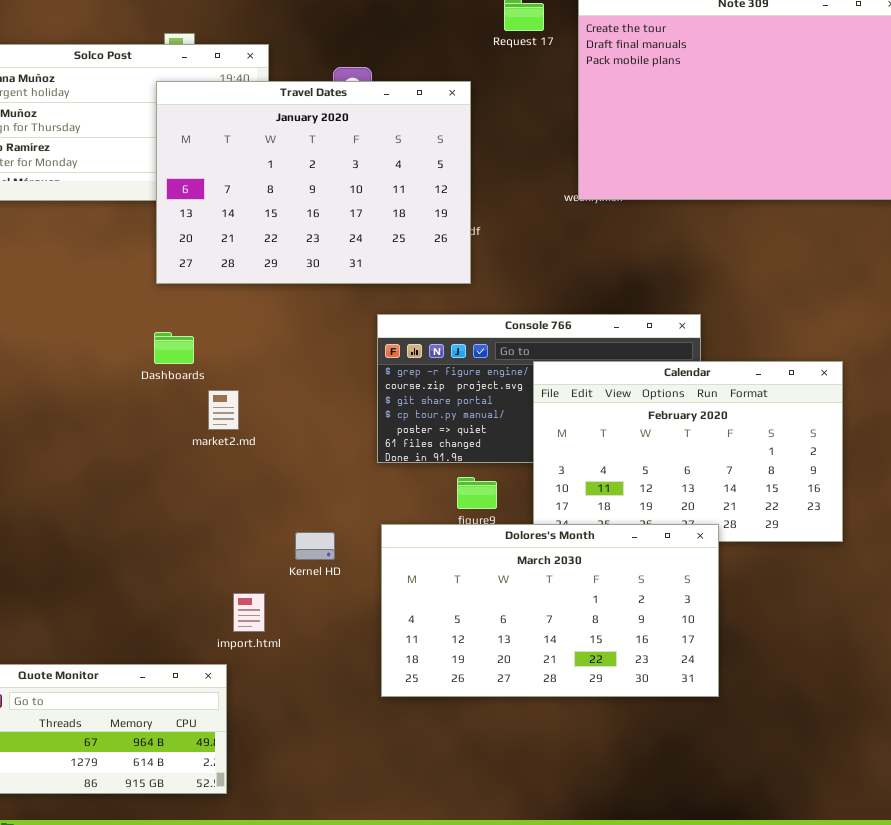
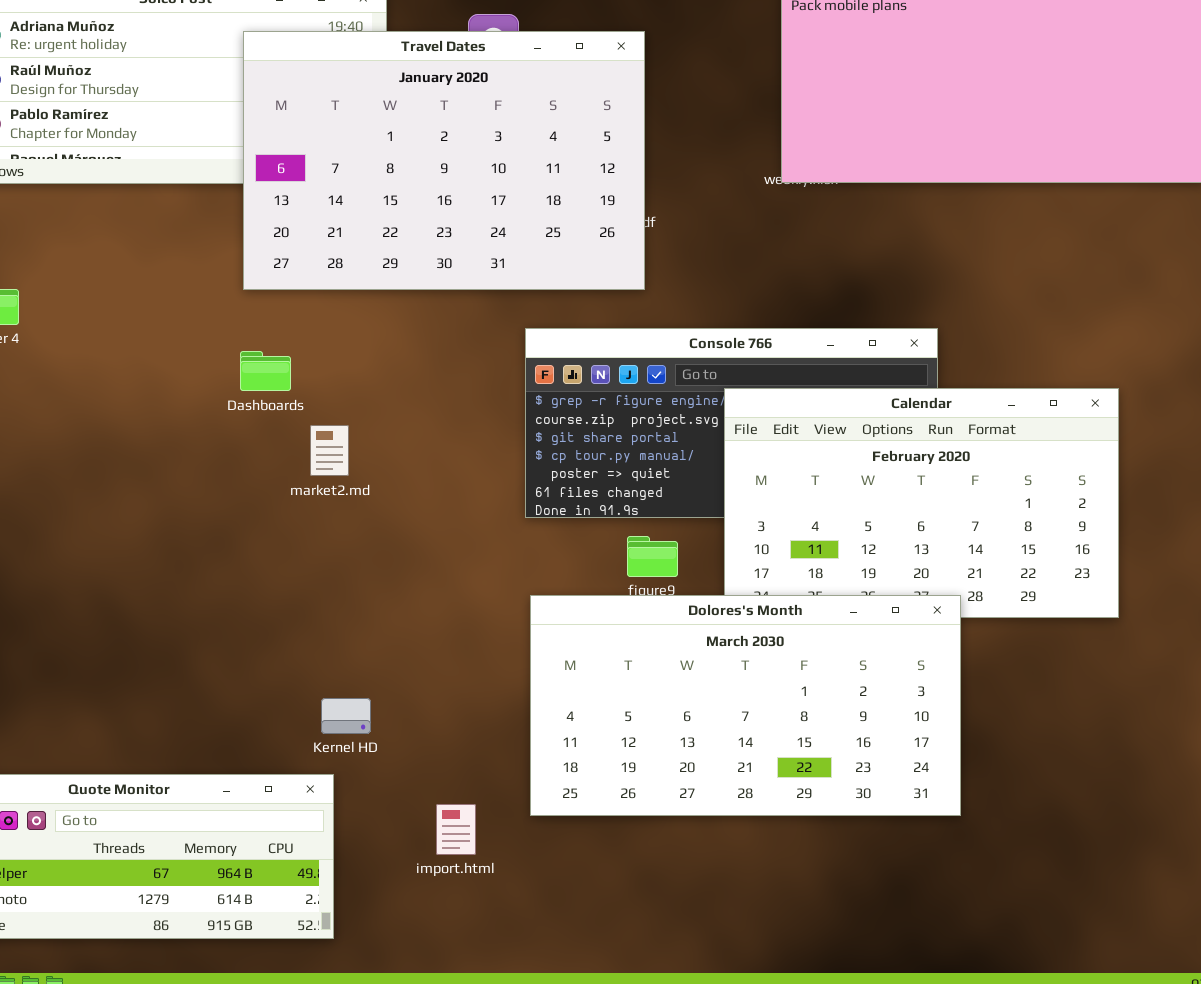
Kernel HD: [295,532,335,560] -> [321,698,371,734], moved
import.html: [233,593,265,632] -> [436,804,476,855], moved

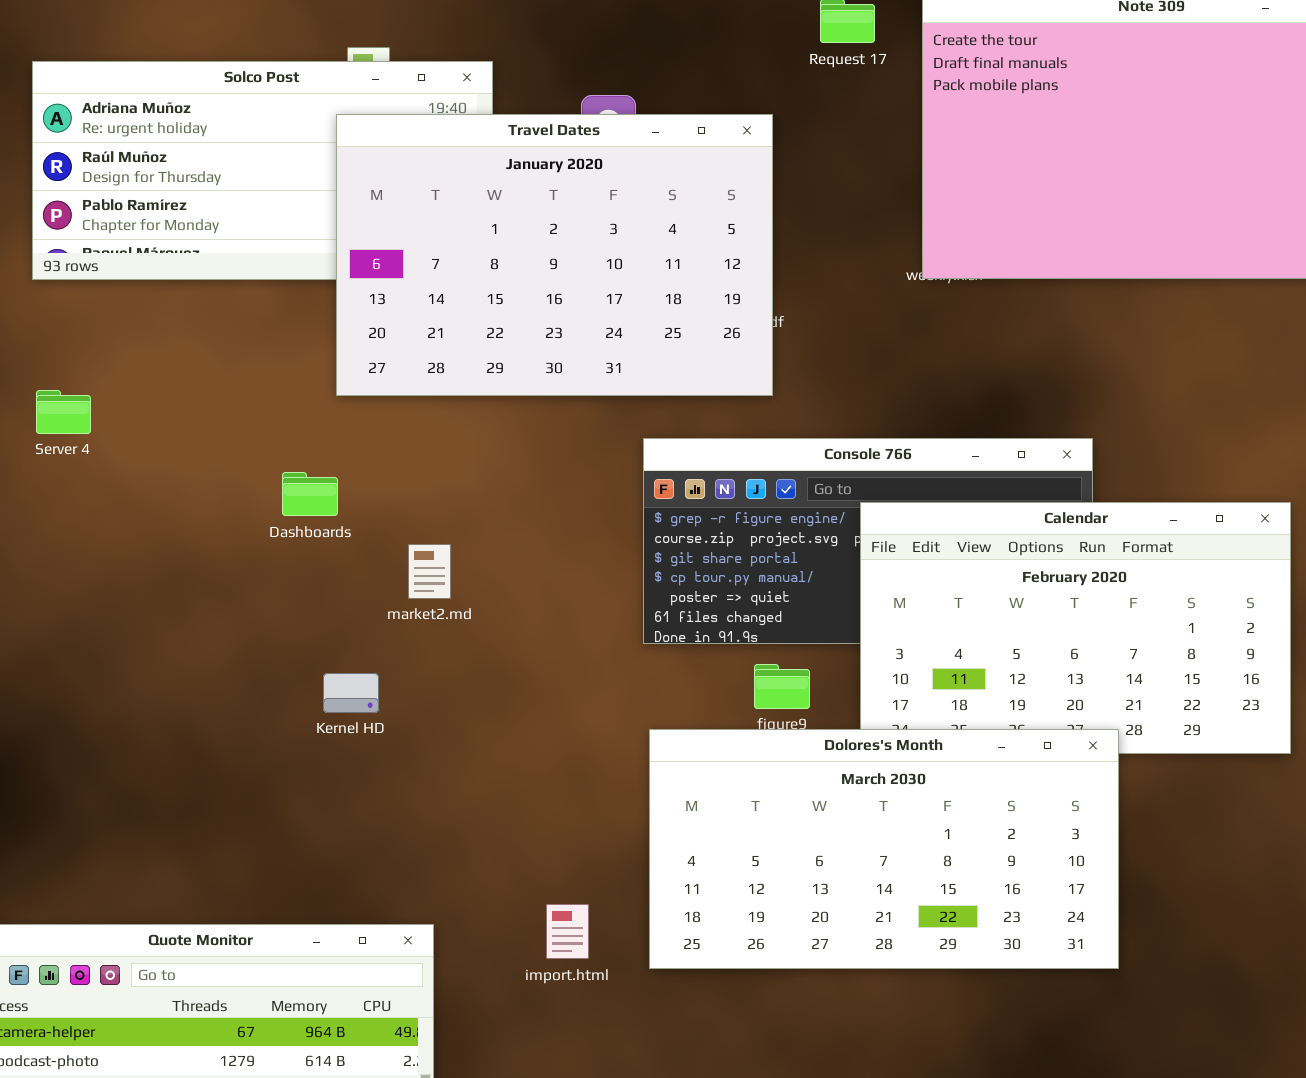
Dashboards: [240,351,291,391] -> [282,472,338,516], moved
Kernel HD: [321,698,371,734] -> [323,673,379,713], moved
import.html: [436,804,476,855] -> [546,904,589,959], moved

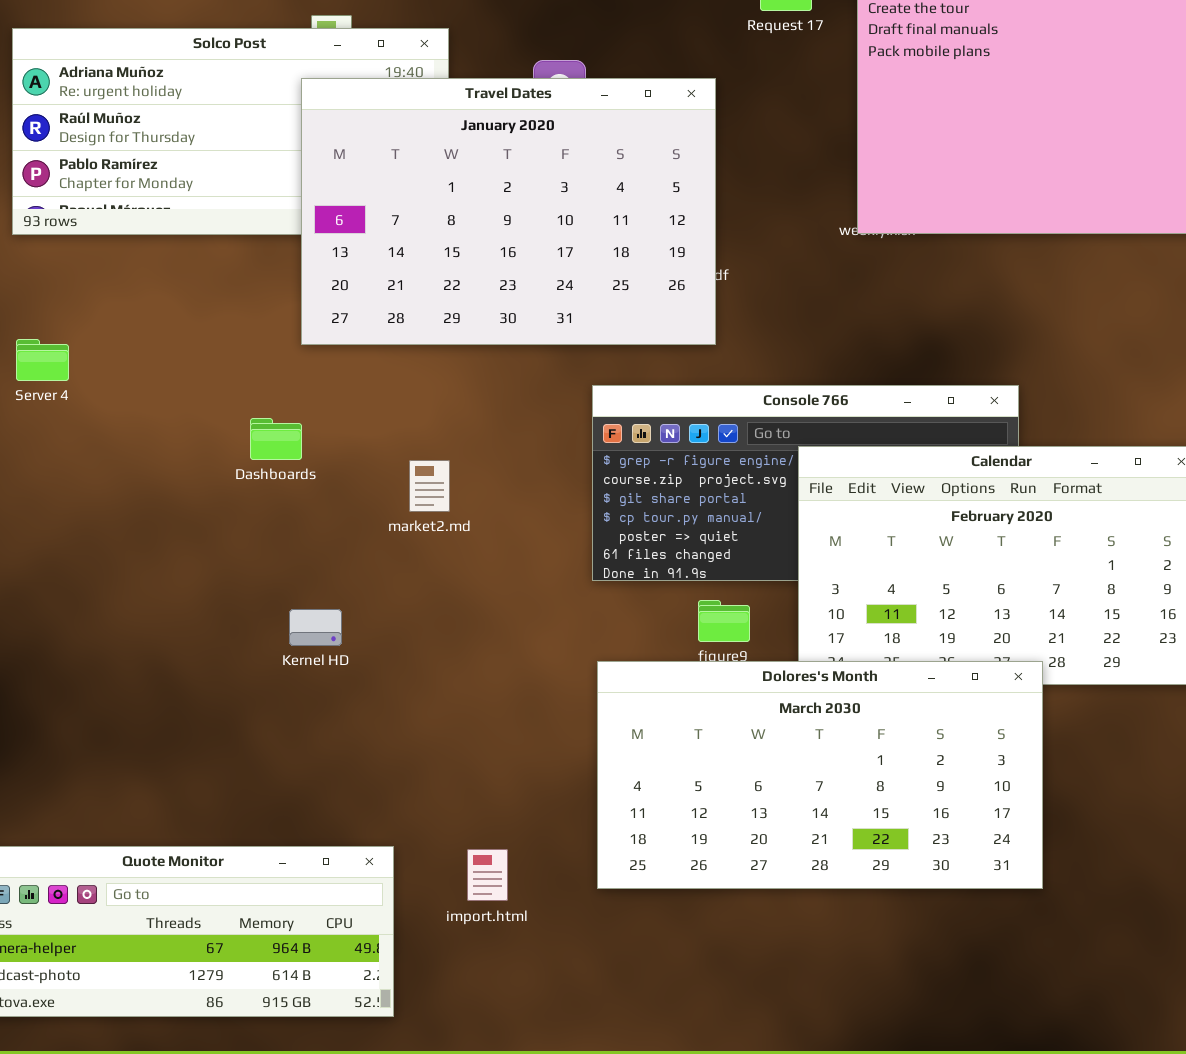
market2.md: [408,544,451,599] -> [409,460,450,512], moved
import.html: [546,904,589,959] -> [467,849,508,901], moved

